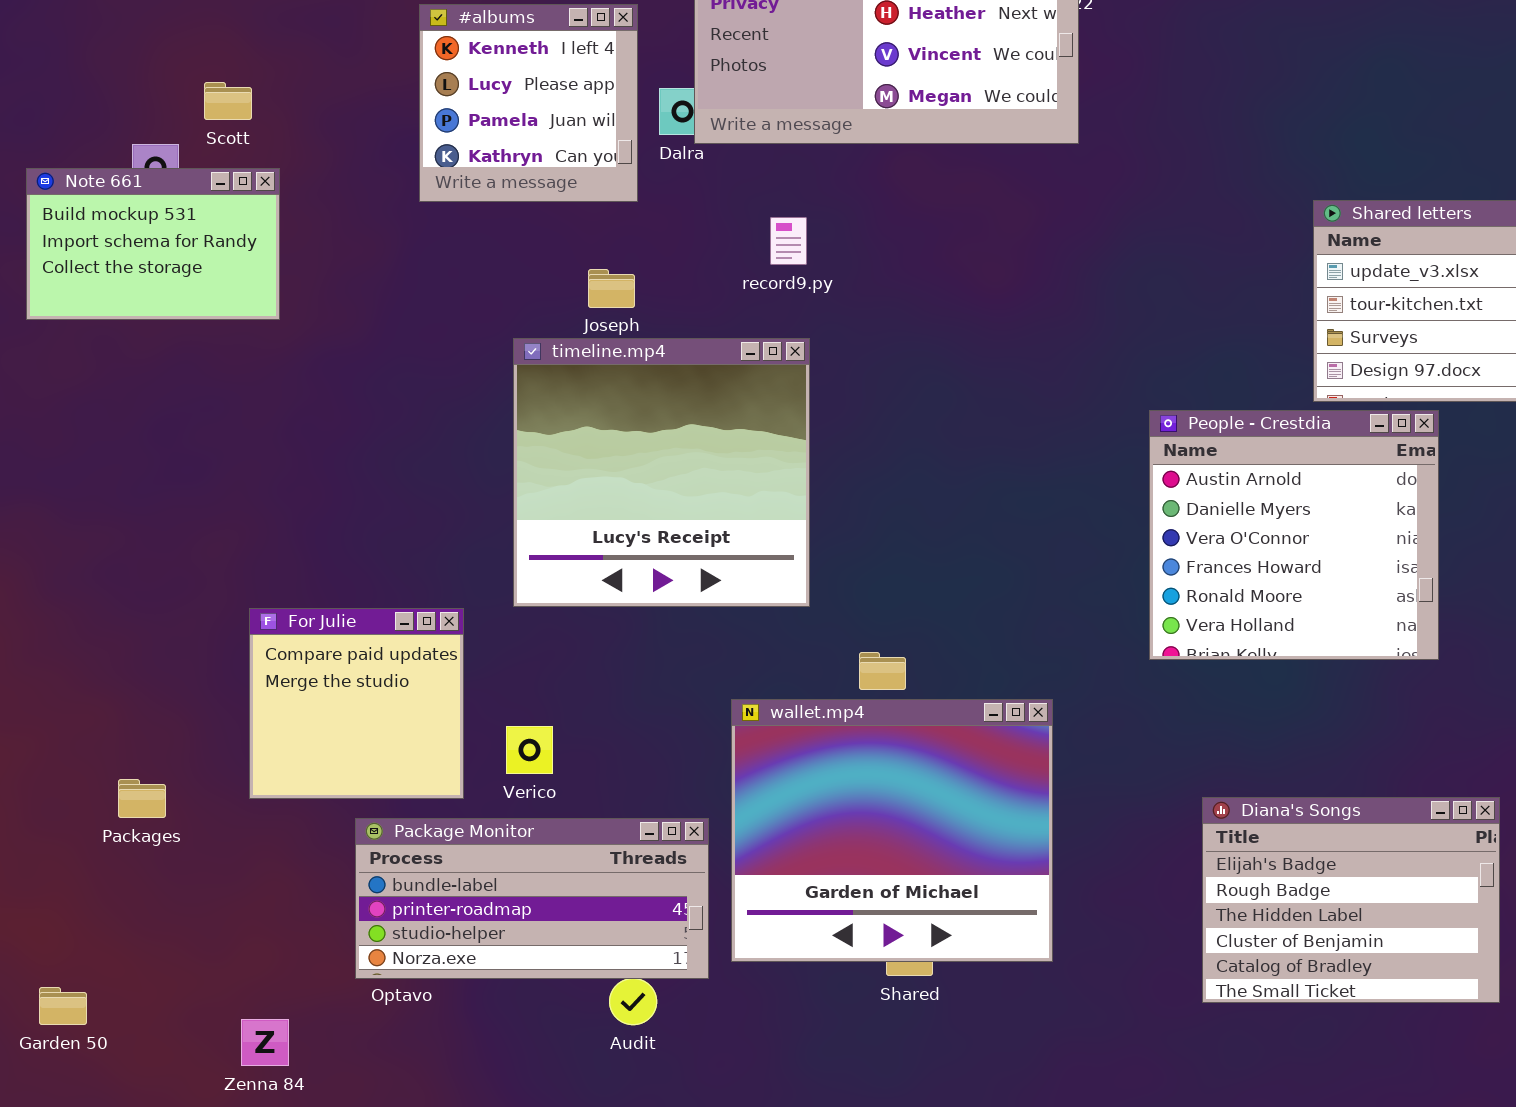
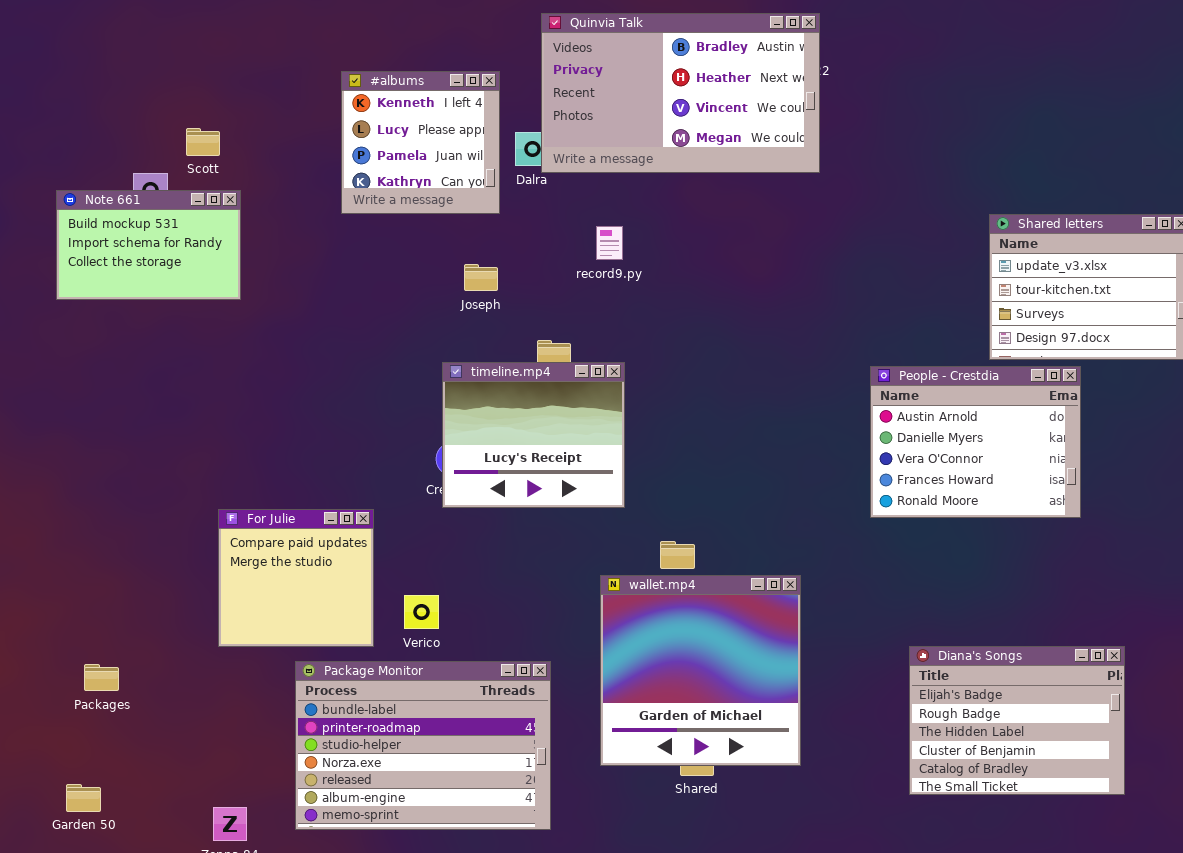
timeline.mp4: [513,338,810,607] -> [442,362,625,508], resized
People - Crestdia: [1149,410,1439,660] -> [870,366,1081,518], resized
wallet.mp4: [731,699,1053,962] -> [600,575,801,766], resized
Packages: [118,779,166,818] -> [84,664,119,691], moved
Package Monitor: [355,818,709,979] -> [295,661,551,830], resized

